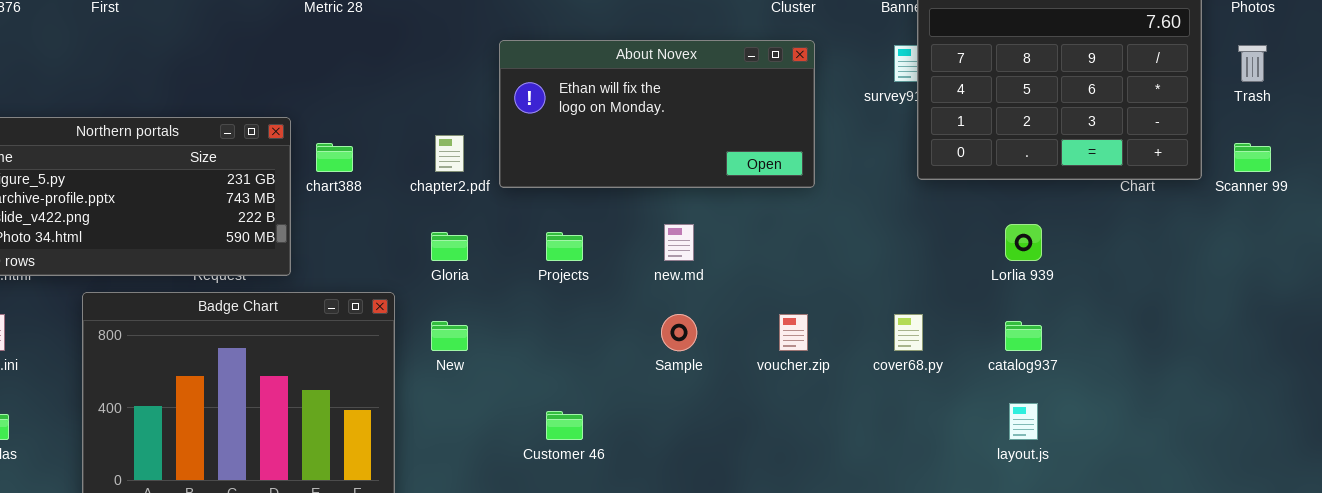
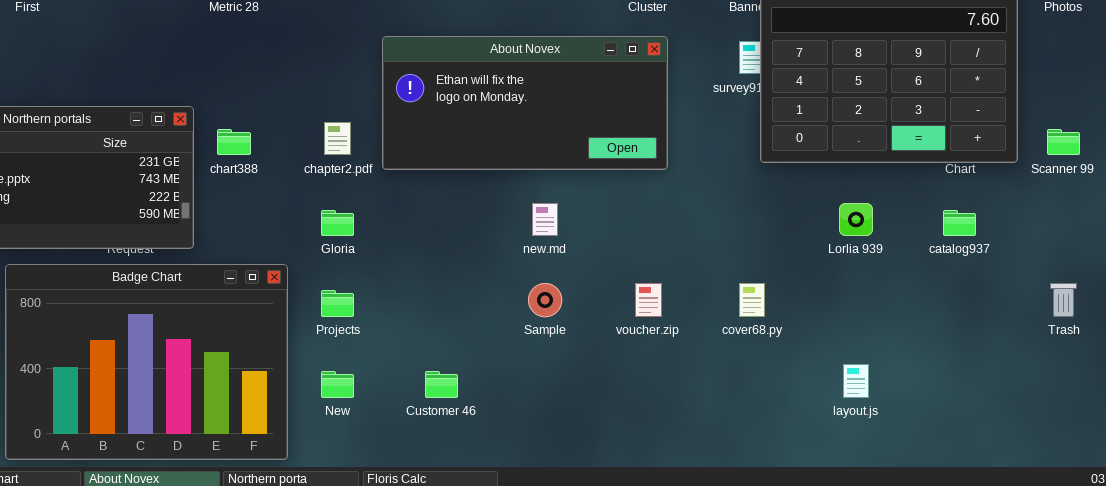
Trash: [1238,45,1267,82] -> [1050,283,1077,317], moved
Projects: [546,232,583,261] -> [321,290,354,317], moved
New: [431,321,468,351] -> [321,371,354,398], moved
catalog937: [1005,321,1042,351] -> [943,210,976,236], moved

